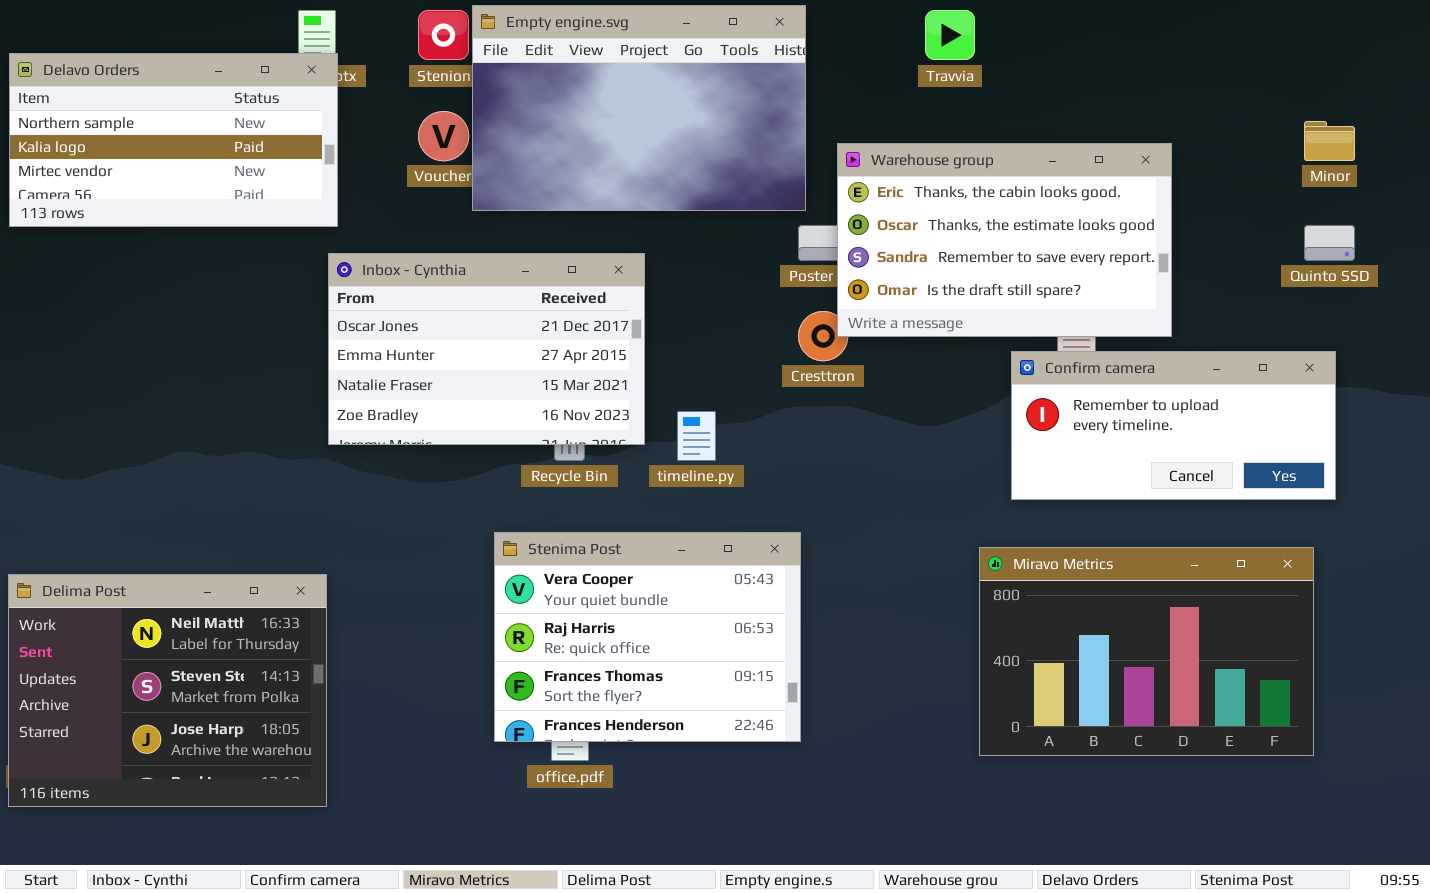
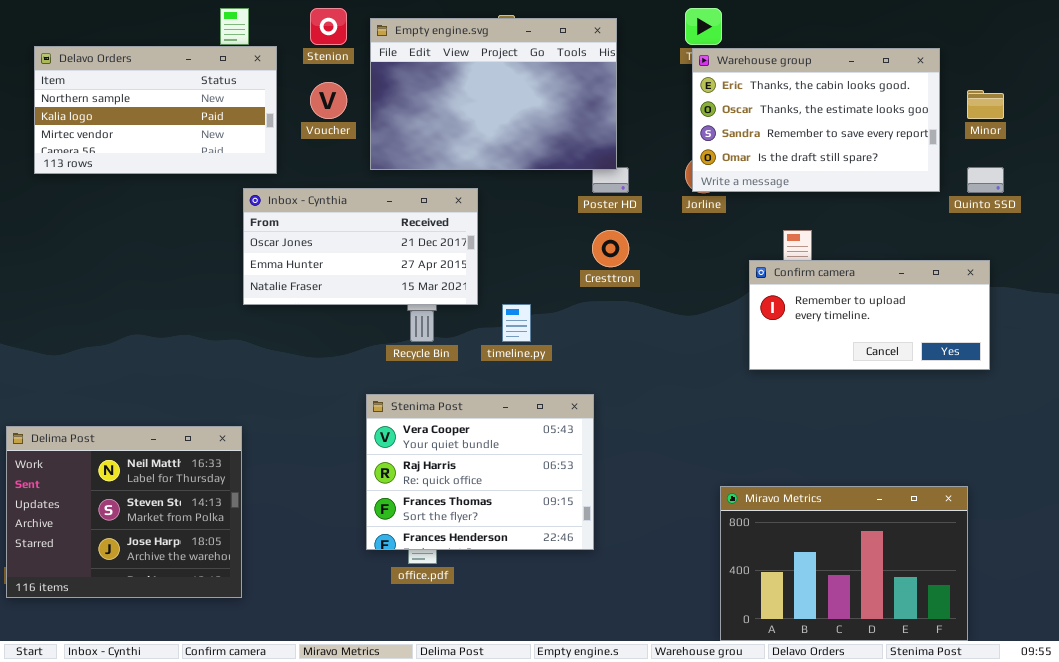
Empty engine.svg: [472,5,806,211] -> [370,18,617,170], moved
Delavo Orders: [9,53,338,227] -> [34,46,277,174], moved
Warehouse group: [837,143,1172,337] -> [692,48,940,192], moved
Inbox - Cynthia: [328,253,645,445] -> [243,188,478,305], resized
Miravo Metrics: [979,547,1314,756] -> [720,486,968,641], moved

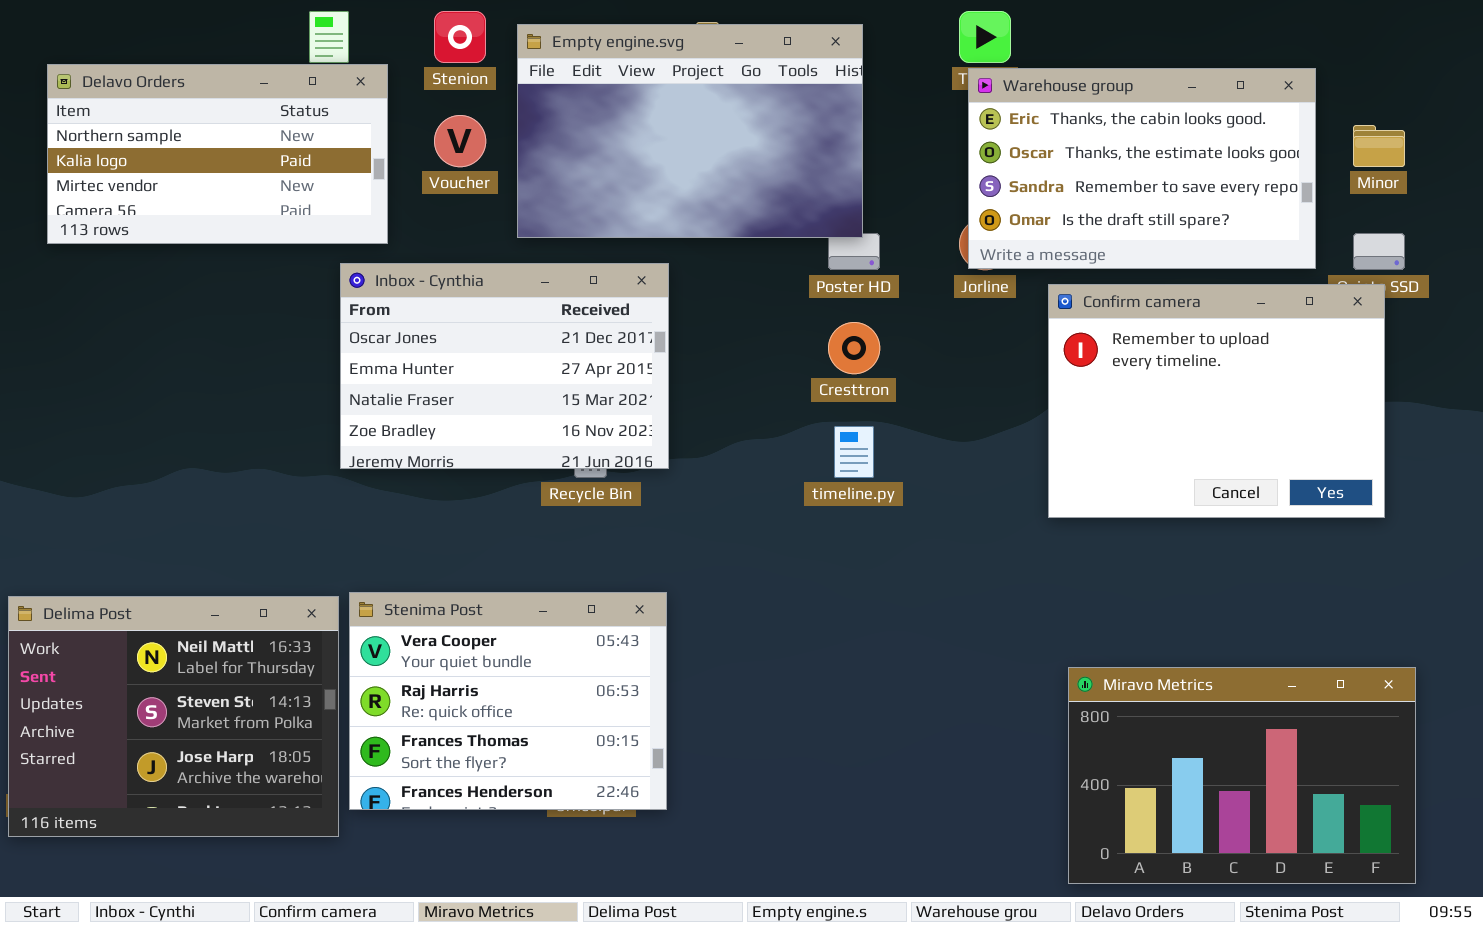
Inbox - Cynthia: [243,188,478,305] -> [340,263,669,469], resized
Confirm camera: [749,260,990,370] -> [1048,284,1385,518], resized
timeline.py: [502,304,531,342] -> [834,426,874,478], moved
Stenima Post: [366,394,594,550] -> [349,592,667,810], moved
Miravo Metrics: [720,486,968,641] -> [1068,667,1416,884], moved

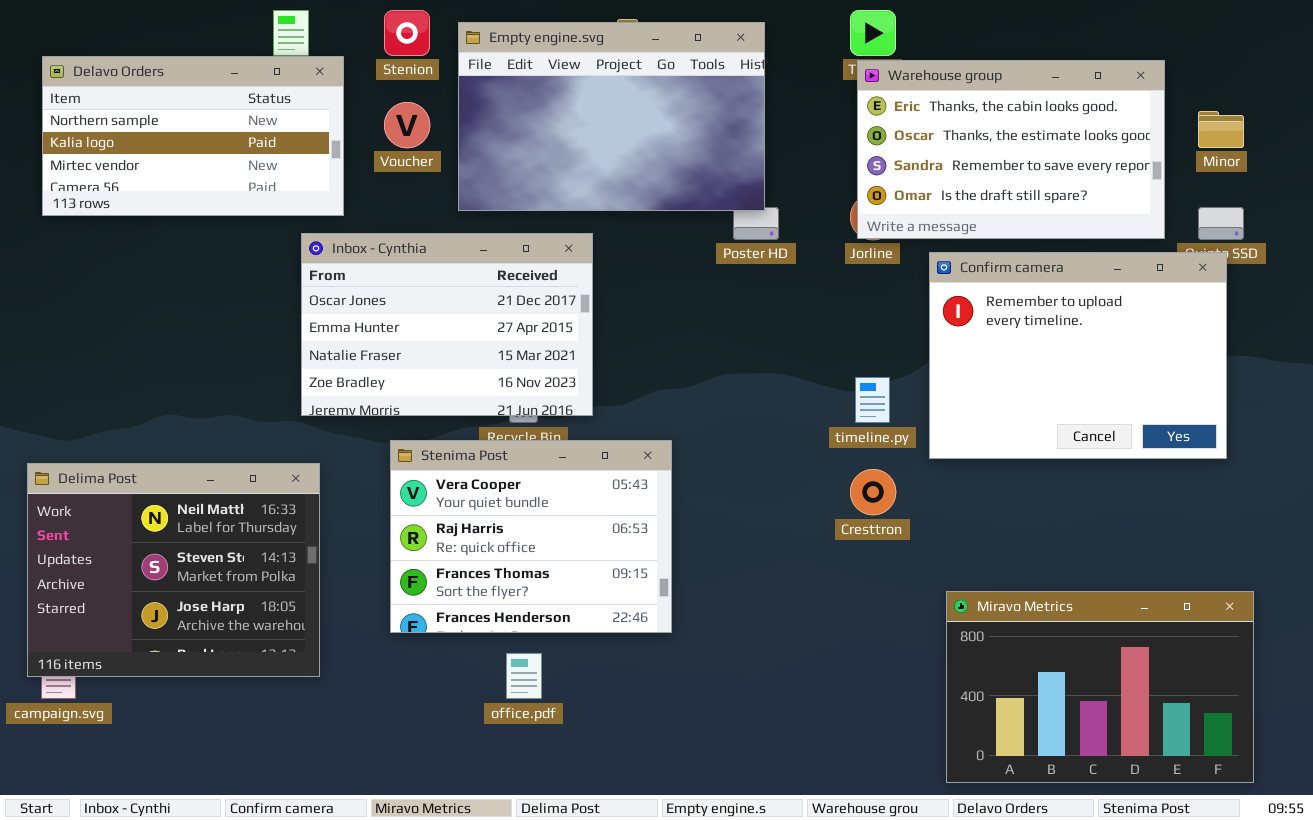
Cresttron: [828,322,880,374] -> [850,469,896,515], moved
timeline.py: [834,426,874,478] -> [855,377,890,423], moved
Stenima Post: [349,592,667,810] -> [390,440,672,633], moved
Delima Post: [8,596,339,837] -> [27,463,320,677], moved

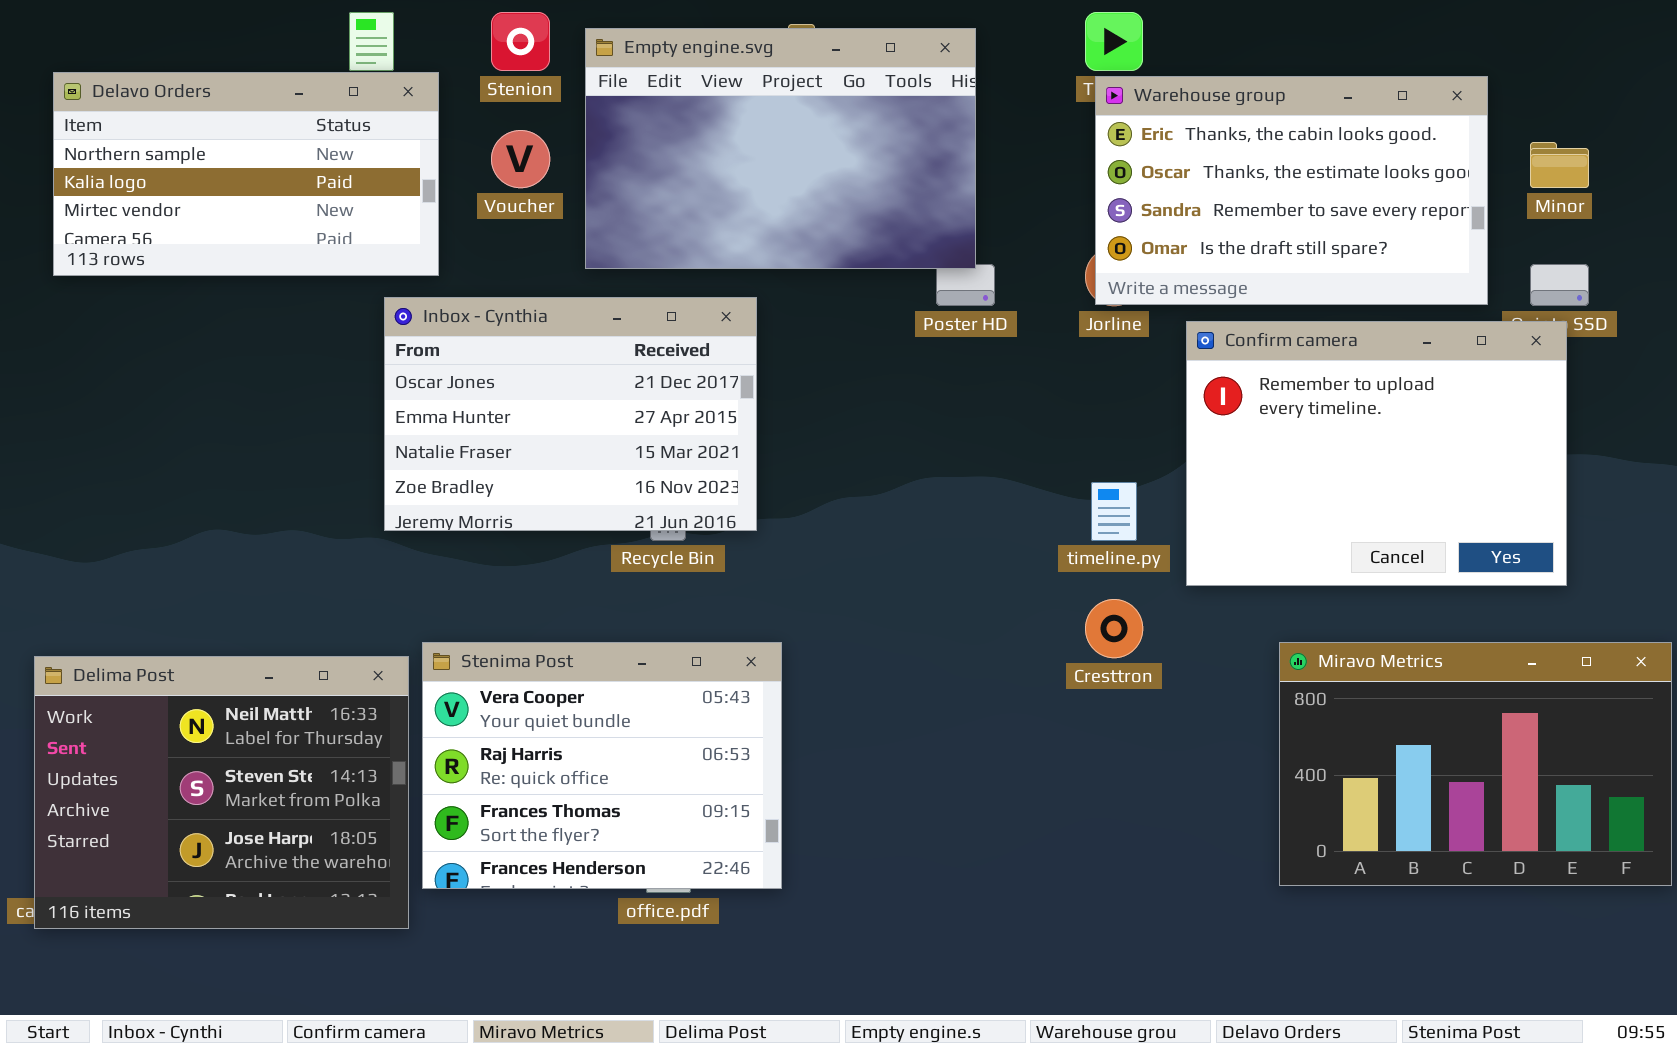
Stenima Post: [390,440,672,633] -> [422,642,782,889], moved
Delima Post: [27,463,320,677] -> [34,656,409,929], moved
Miravo Metrics: [946,591,1254,783] -> [1279,642,1672,886], moved

